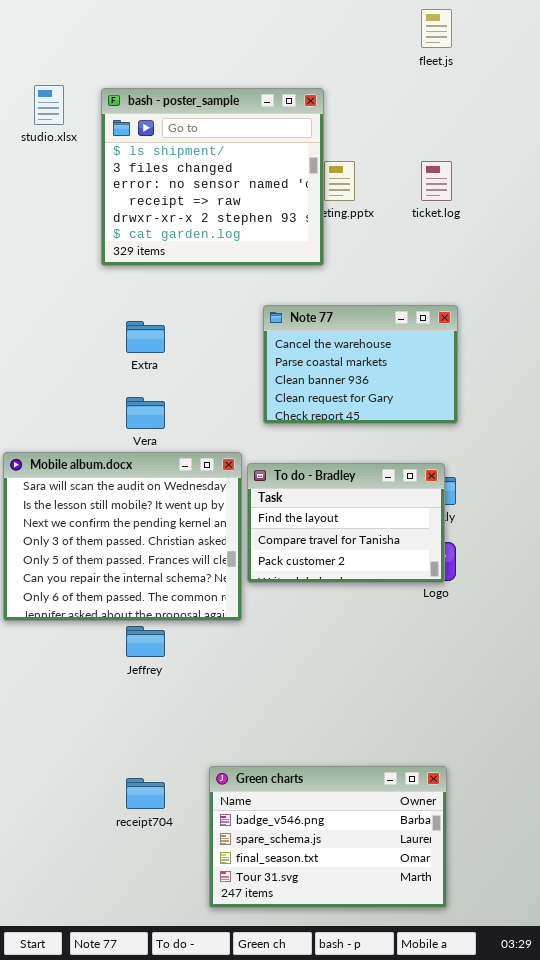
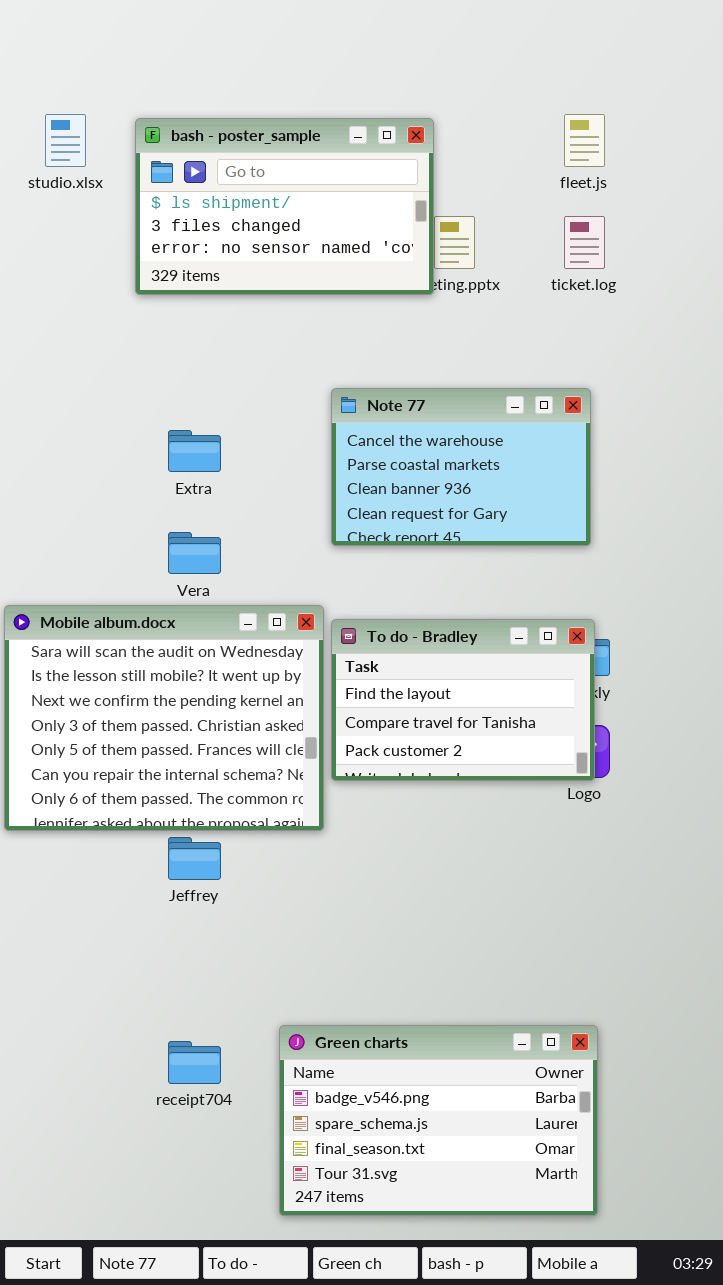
fleet.js: [421,9,452,48] -> [564,114,605,167], moved
bash - poster_sample: [101,88,324,266] -> [135,118,434,295], resized
Note 77: [263,305,458,424] -> [331,388,591,546], moved

